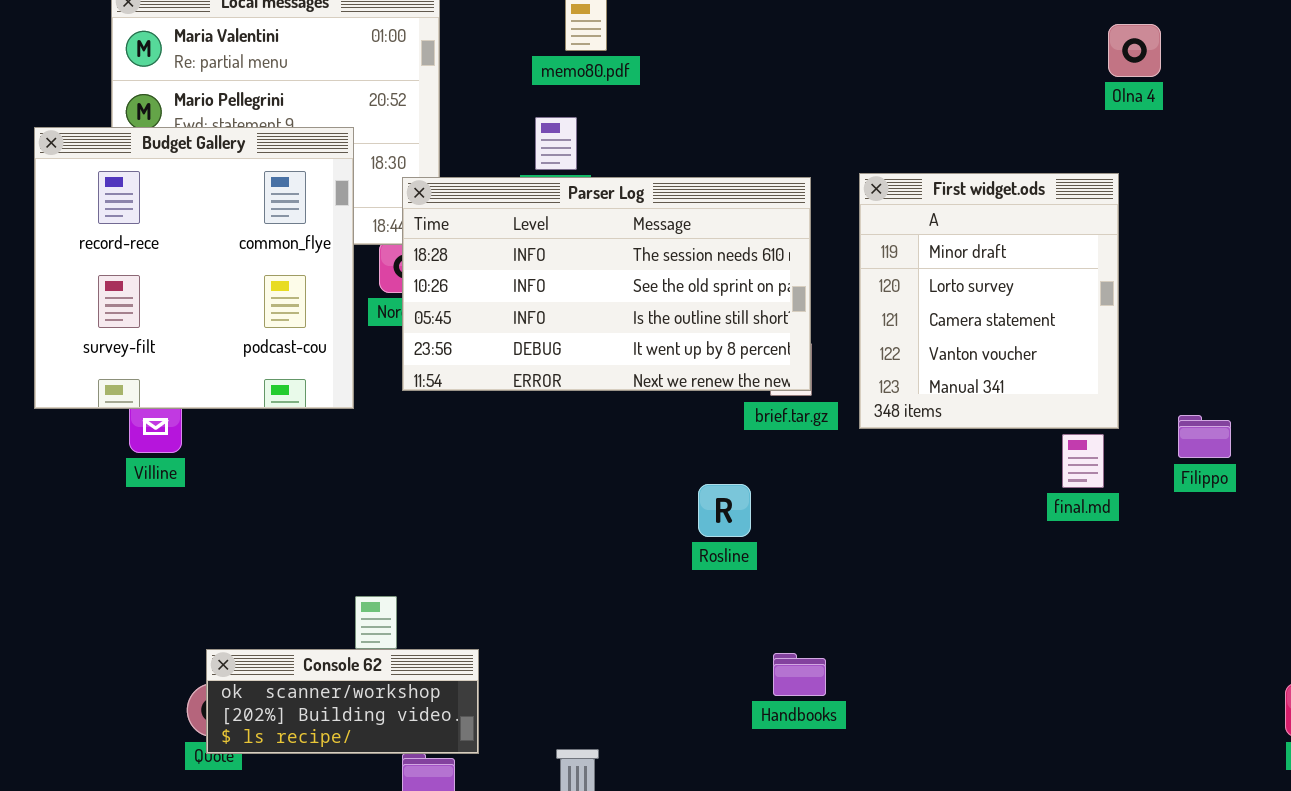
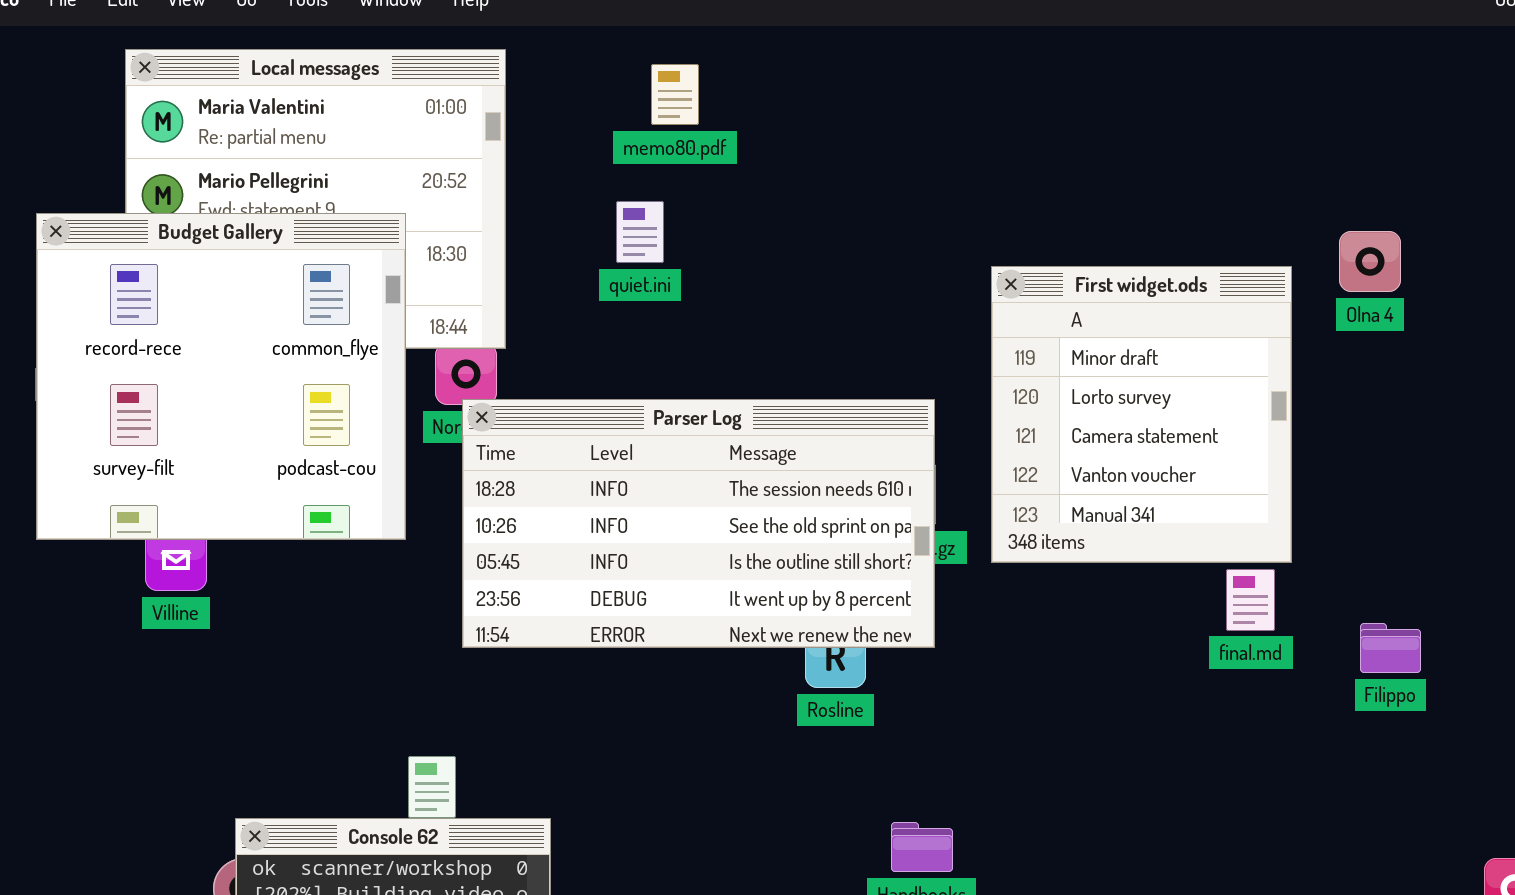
Olna 4: [1108,24,1161,77] -> [1339,231,1401,292], moved
Parser Log: [402,177,811,391] -> [462,399,935,648], moved
Filippo: [1178,415,1231,458] -> [1360,623,1421,673], moved

